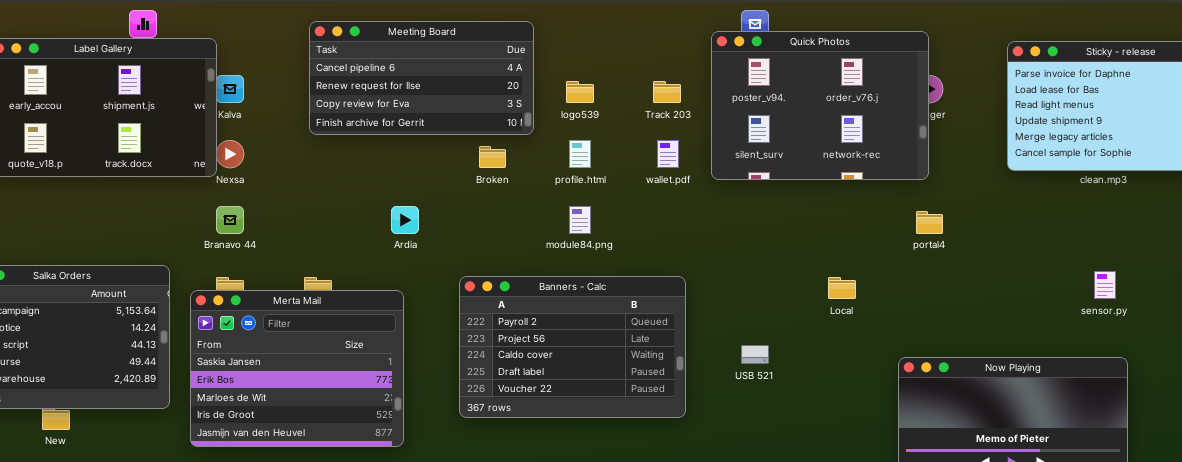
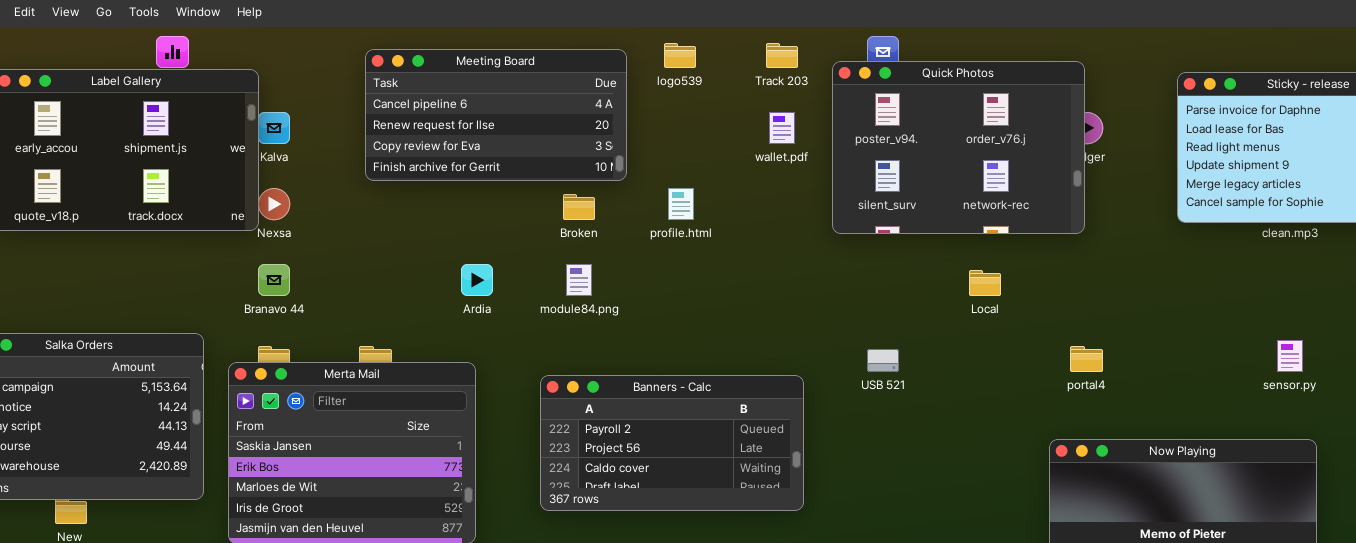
logo539: [566,81,594,103] -> [664,43,696,68], moved
Track 203: [653,81,681,103] -> [766,43,798,68], moved
wallet.pdf: [657,140,679,168] -> [769,112,795,144], moved
module84.png: [569,206,591,234] -> [566,264,592,296], moved
portal4: [916,211,943,234] -> [1070,346,1103,372], moved
Banners - Calc: [459,276,686,418] -> [540,375,804,511], resized
Local: [828,277,856,299] -> [969,270,1001,296], moved
USB 521: [741,345,769,364] -> [867,349,899,372], moved

